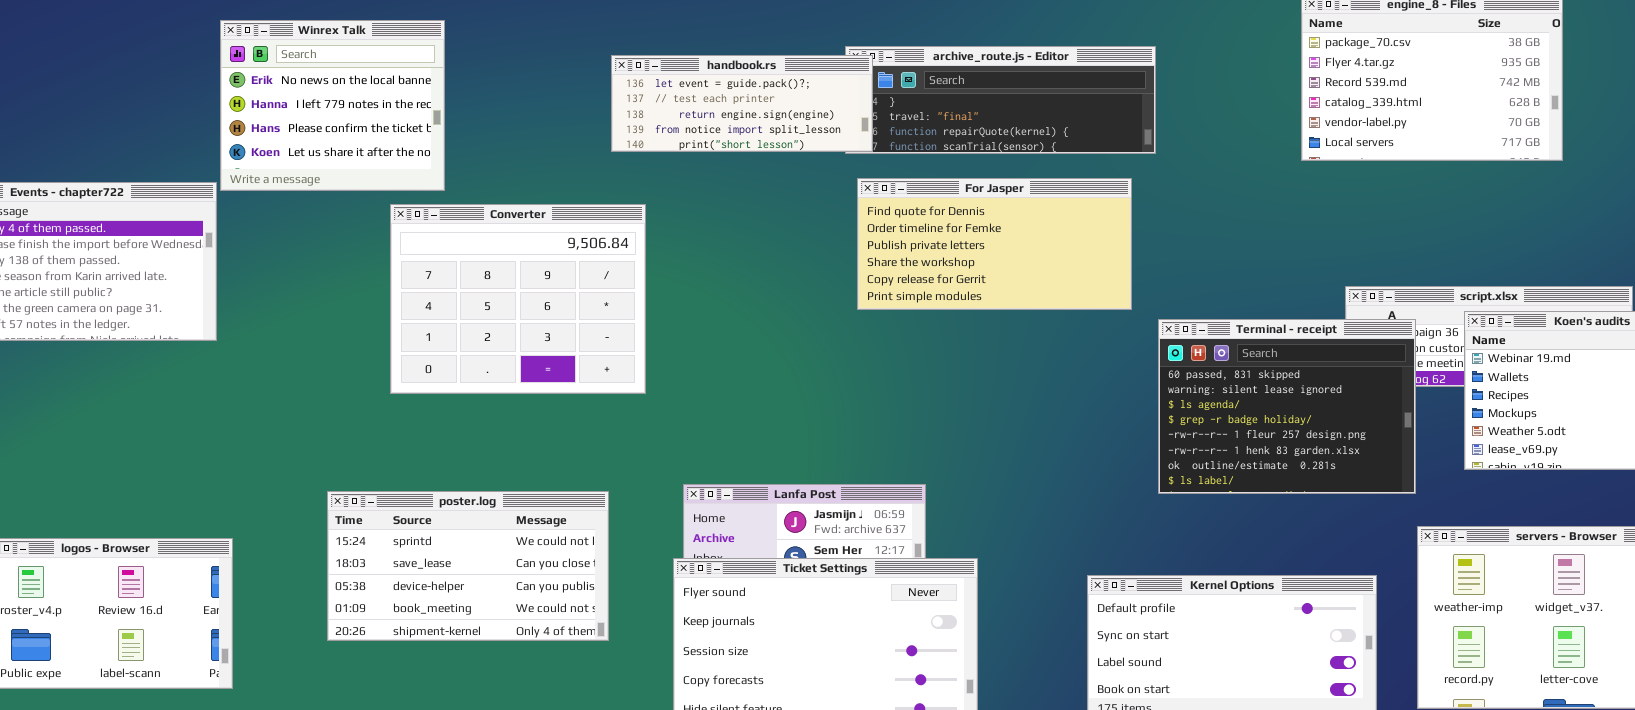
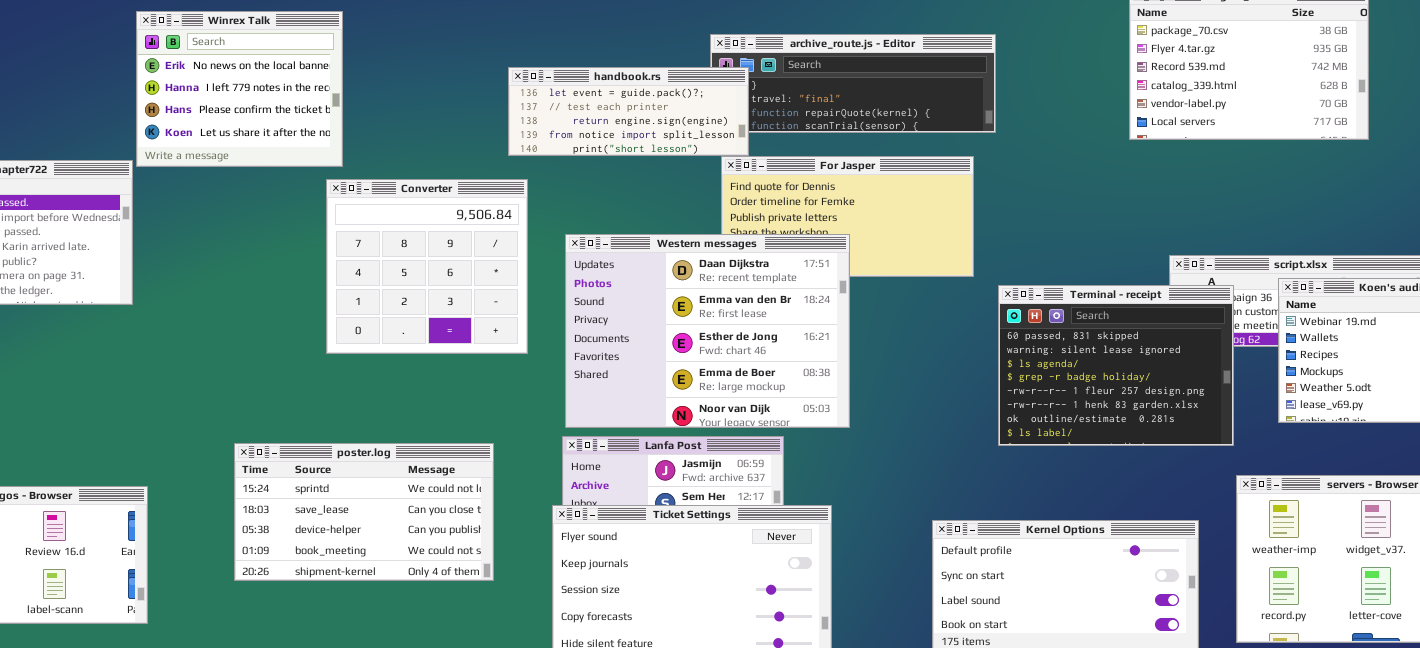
handbook.rs: [611,55,873,152] -> [508,67,749,156], moved
Converter: [390,204,646,394] -> [326,179,528,354], resized
Western messages: none -> [565,234,850,428], opened

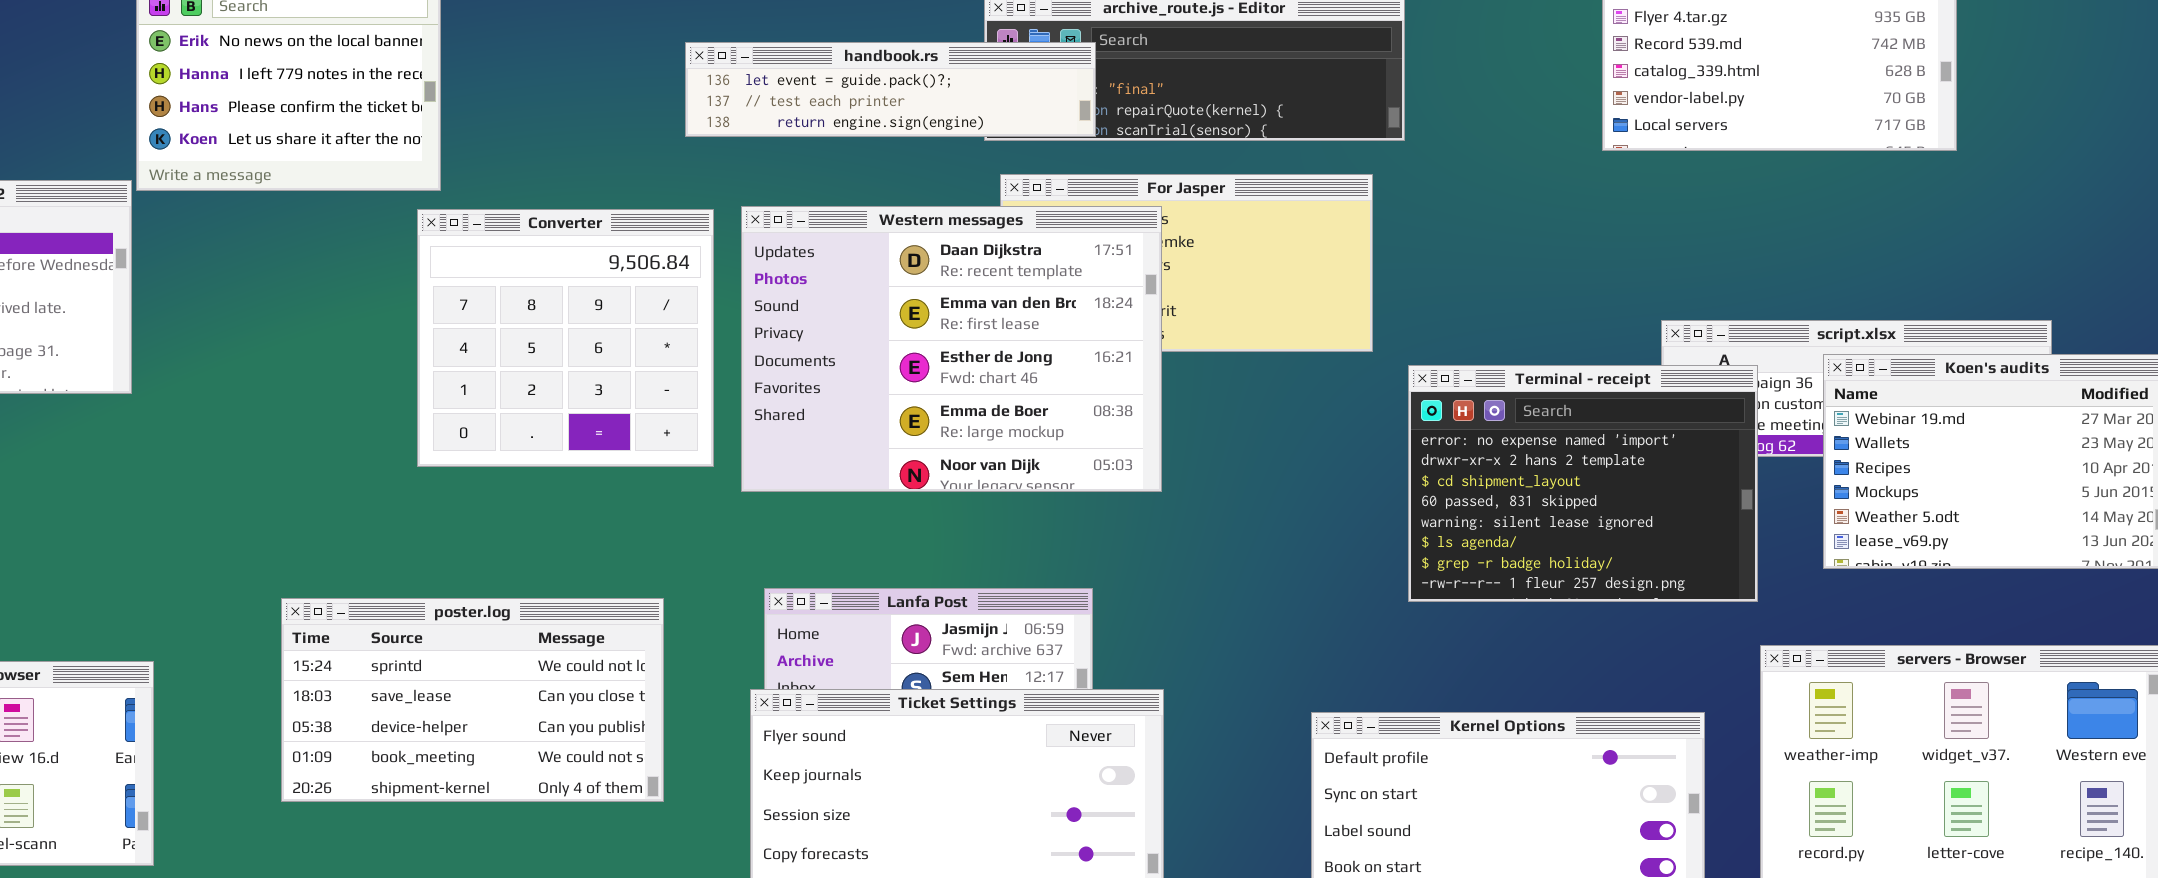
handbook.rs: [508,67,749,156] -> [685,42,1096,137], resized
Western messages: [565,234,850,428] -> [741,206,1162,492], moved
Terminal - receipt: [998,285,1234,446] -> [1408,365,1758,602], scrolled up 3 rows

